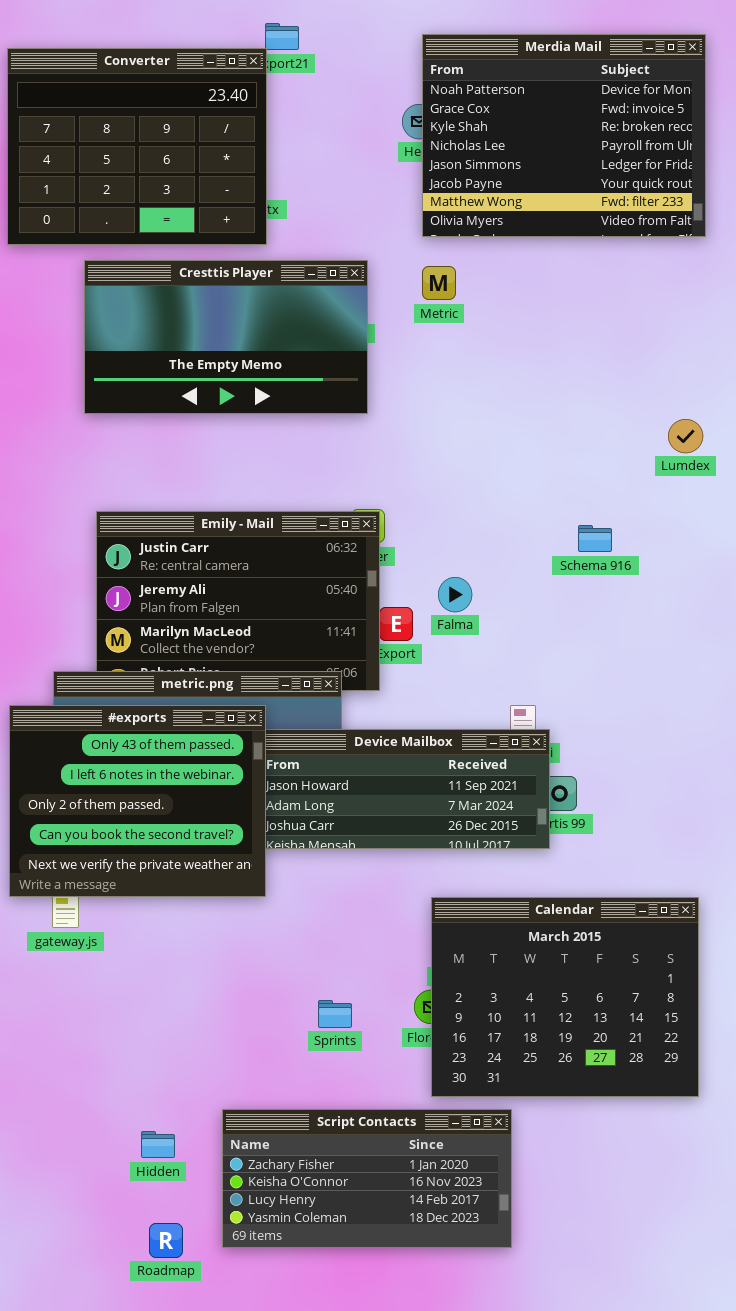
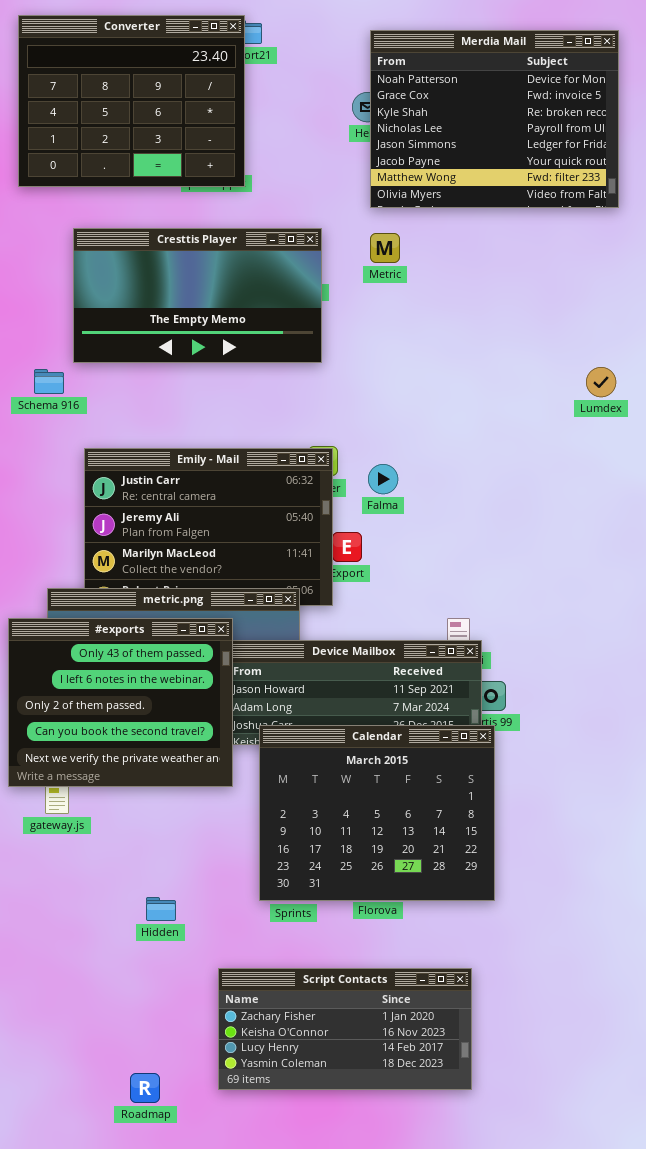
Converter: [7,48,267,245] -> [18,15,245,187], moved
Schema 916: [578,525,612,552] -> [34,369,64,394], moved
Falma: [438,577,472,612] -> [368,464,398,494], moved
Calendar: [431,897,699,1097] -> [259,725,495,901], moved
Script Contacts: [222,1109,512,1248] -> [218,968,472,1090], moved
Hidden: [141,1131,175,1158] -> [146,897,176,921], moved

